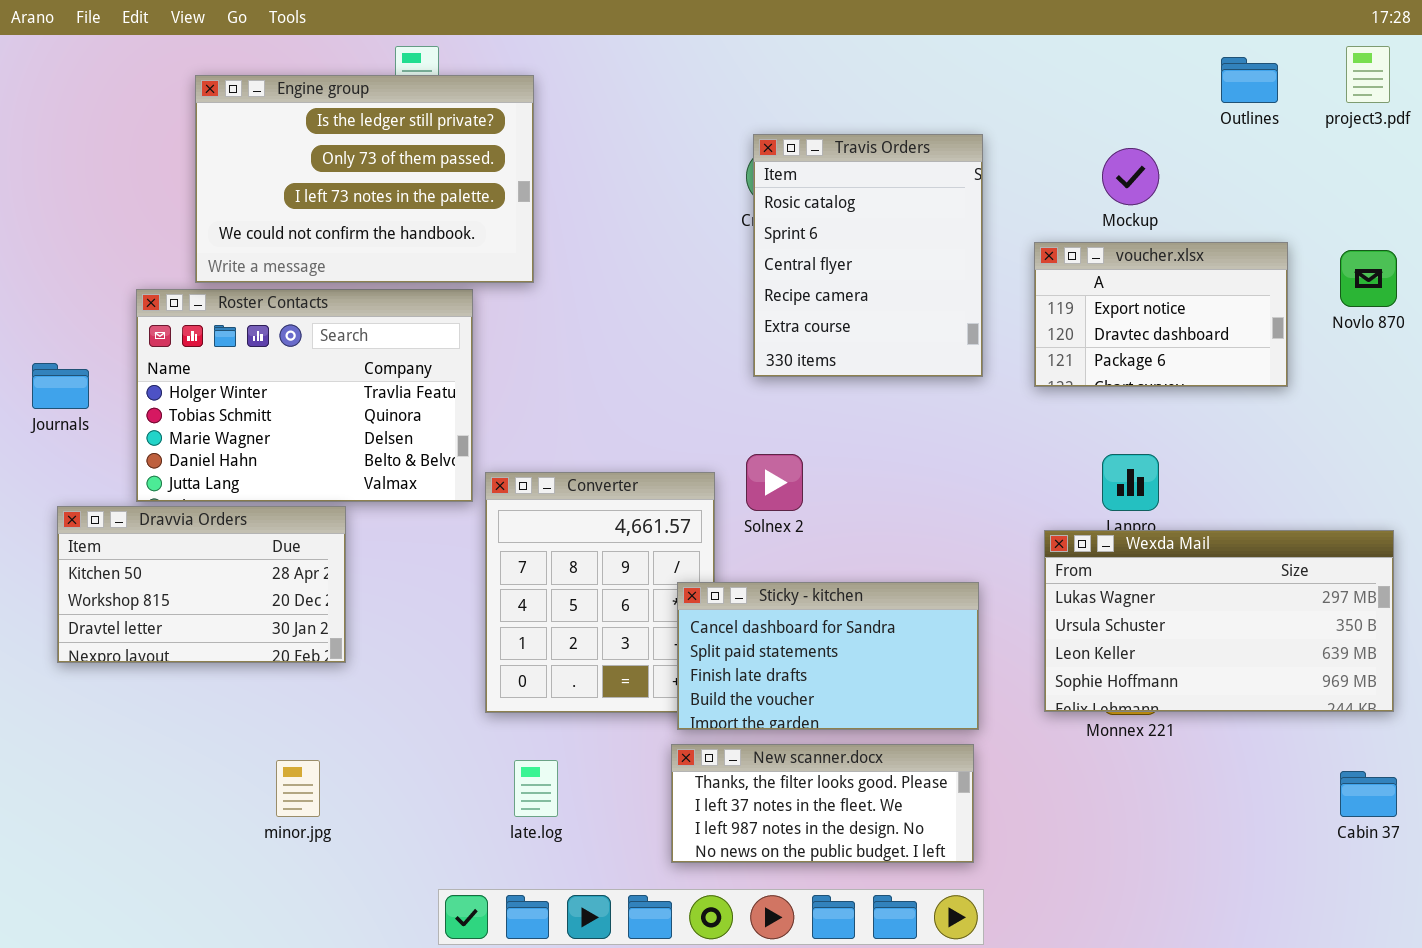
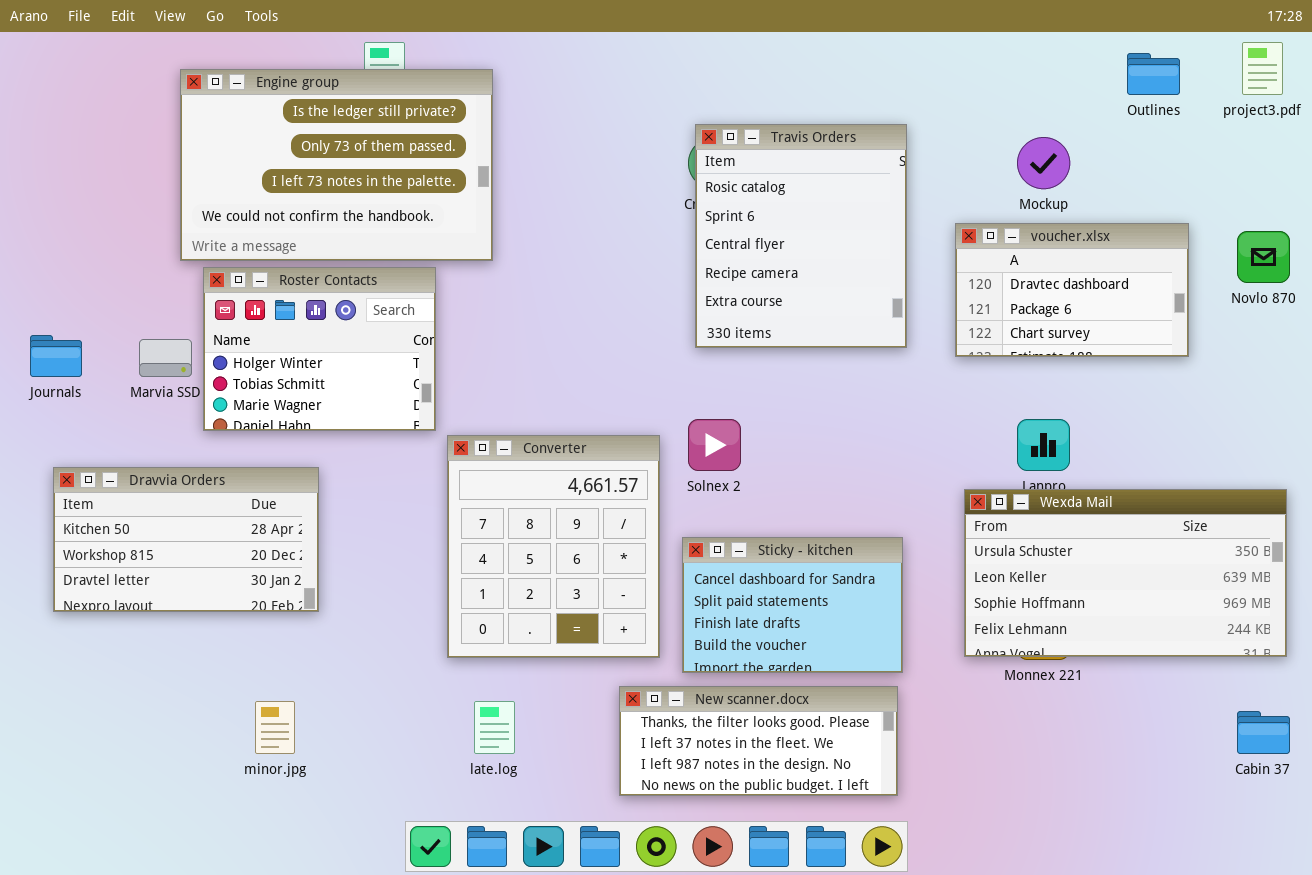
voucher.xlsx: [1034,242,1288,387] -> [955,223,1189,357], scrolled down 1 row
Roster Contacts: [136,289,473,502] -> [203,267,436,431], resized
Wexda Mail: [1044,530,1394,712] -> [964,489,1287,657], scrolled down 1 row
Sticky - kitchen: [677,582,979,730] -> [682,537,903,673], resized

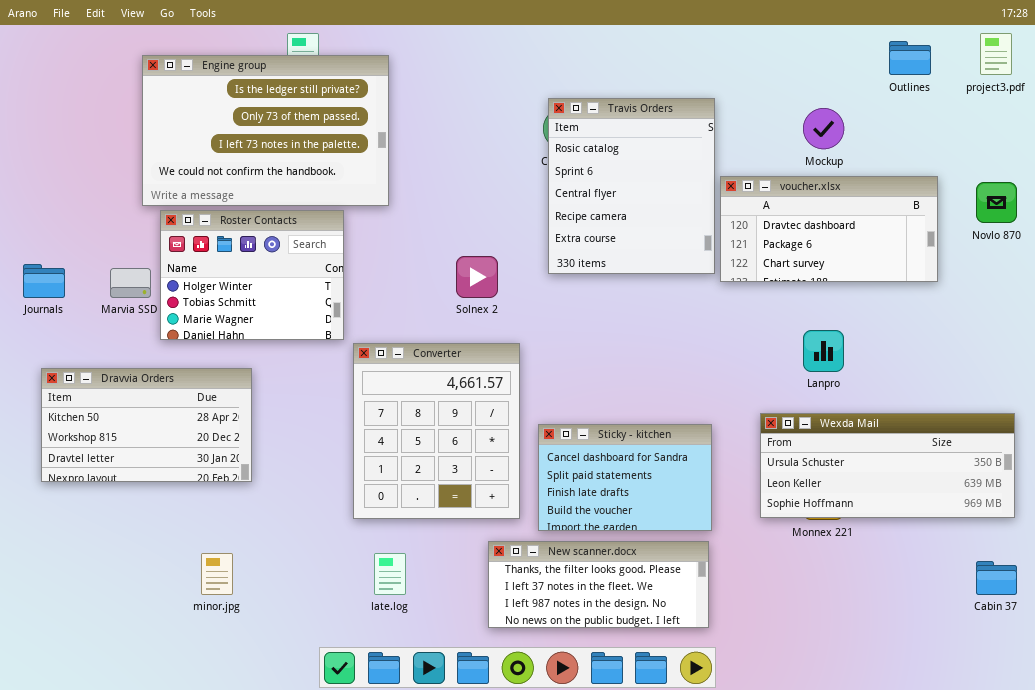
voucher.xlsx: [955,223,1189,357] -> [720,176,938,282], resized
Solnex 2: [688,419,741,471] -> [456,256,498,298], moved
Wexda Mail: [964,489,1287,657] -> [760,413,1015,518], resized

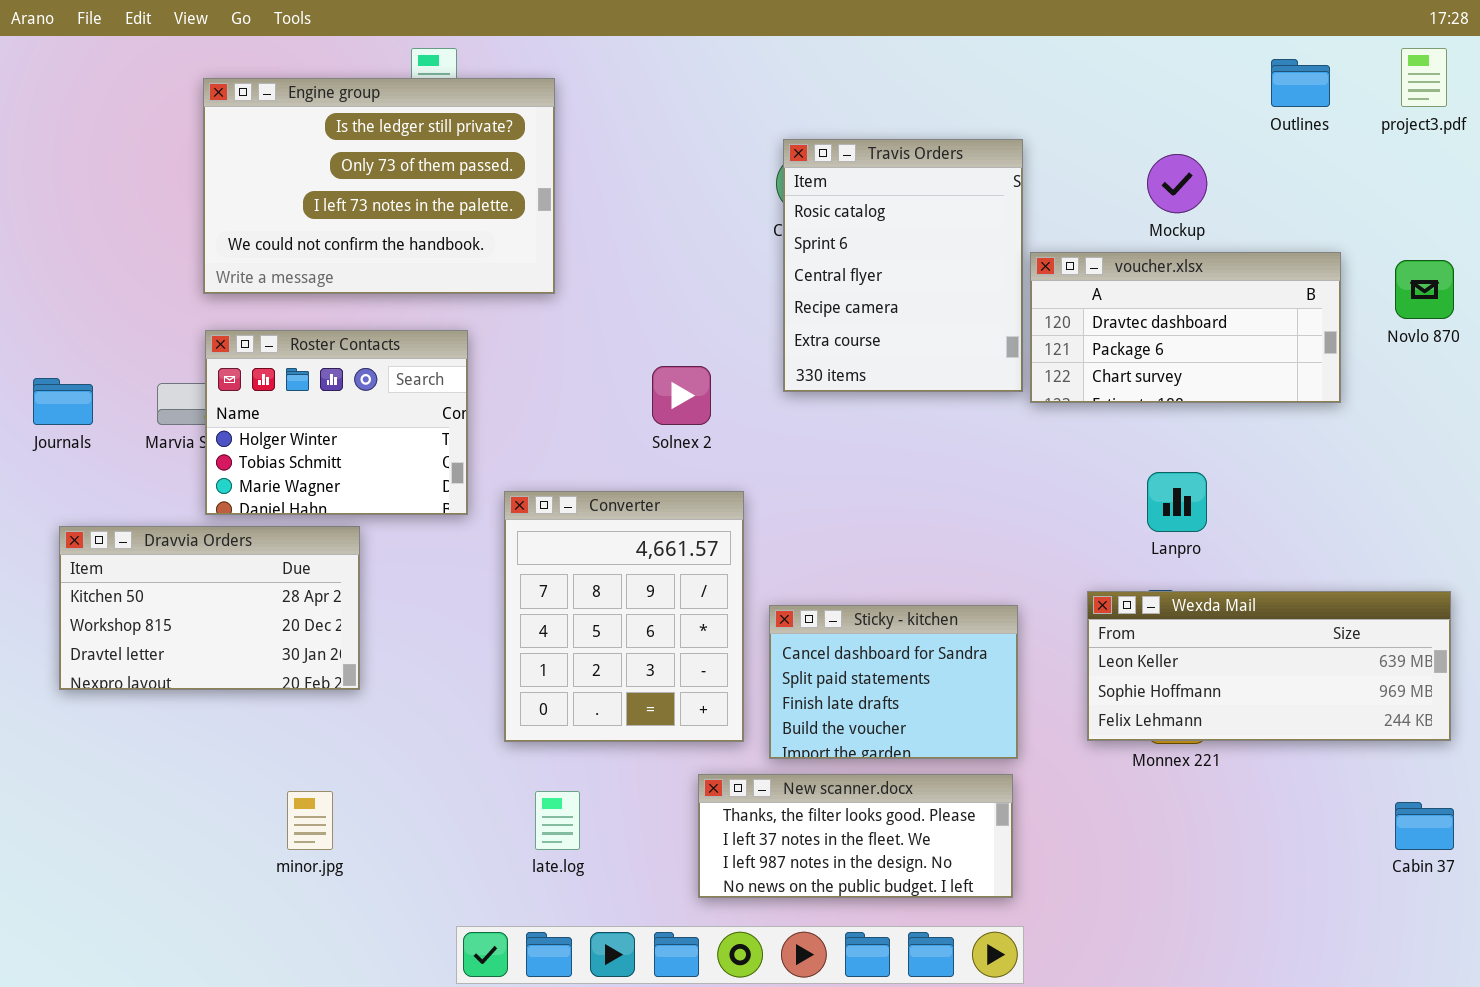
Roster Contacts: [160,210,344,340] -> [205,330,468,515], moved
Wexda Mail: [760,413,1015,518] -> [1087,591,1451,741], scrolled down 1 row

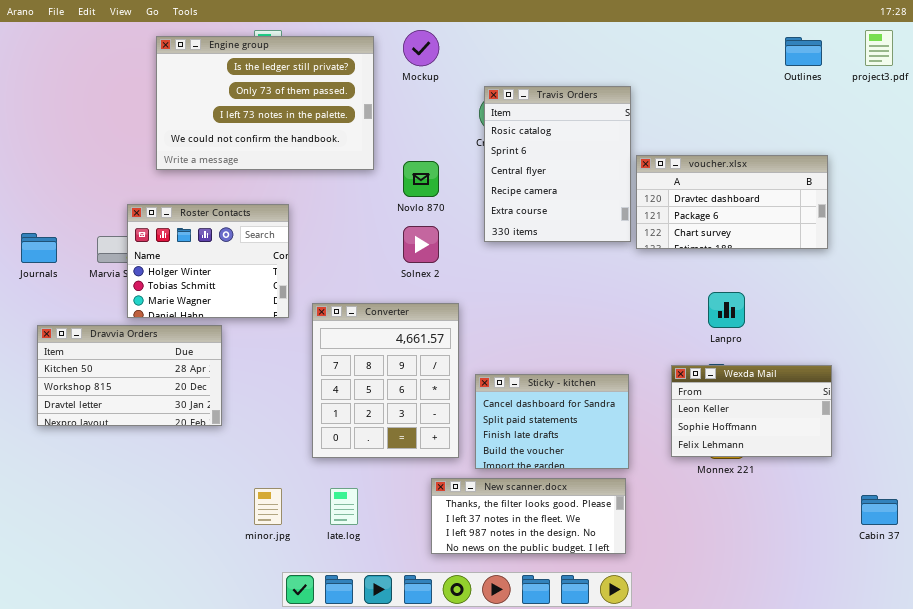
Engine group: [203,78,555,294] -> [156,36,374,170], moved
Mockup: [1147,154,1207,213] -> [403,30,439,66], moved
Novlo 870: [1395,260,1454,319] -> [403,161,439,197], moved
Wexda Mail: [1087,591,1451,741] -> [671,365,832,457], resized
minor.jpg: [287,791,333,850] -> [254,488,282,525], moved

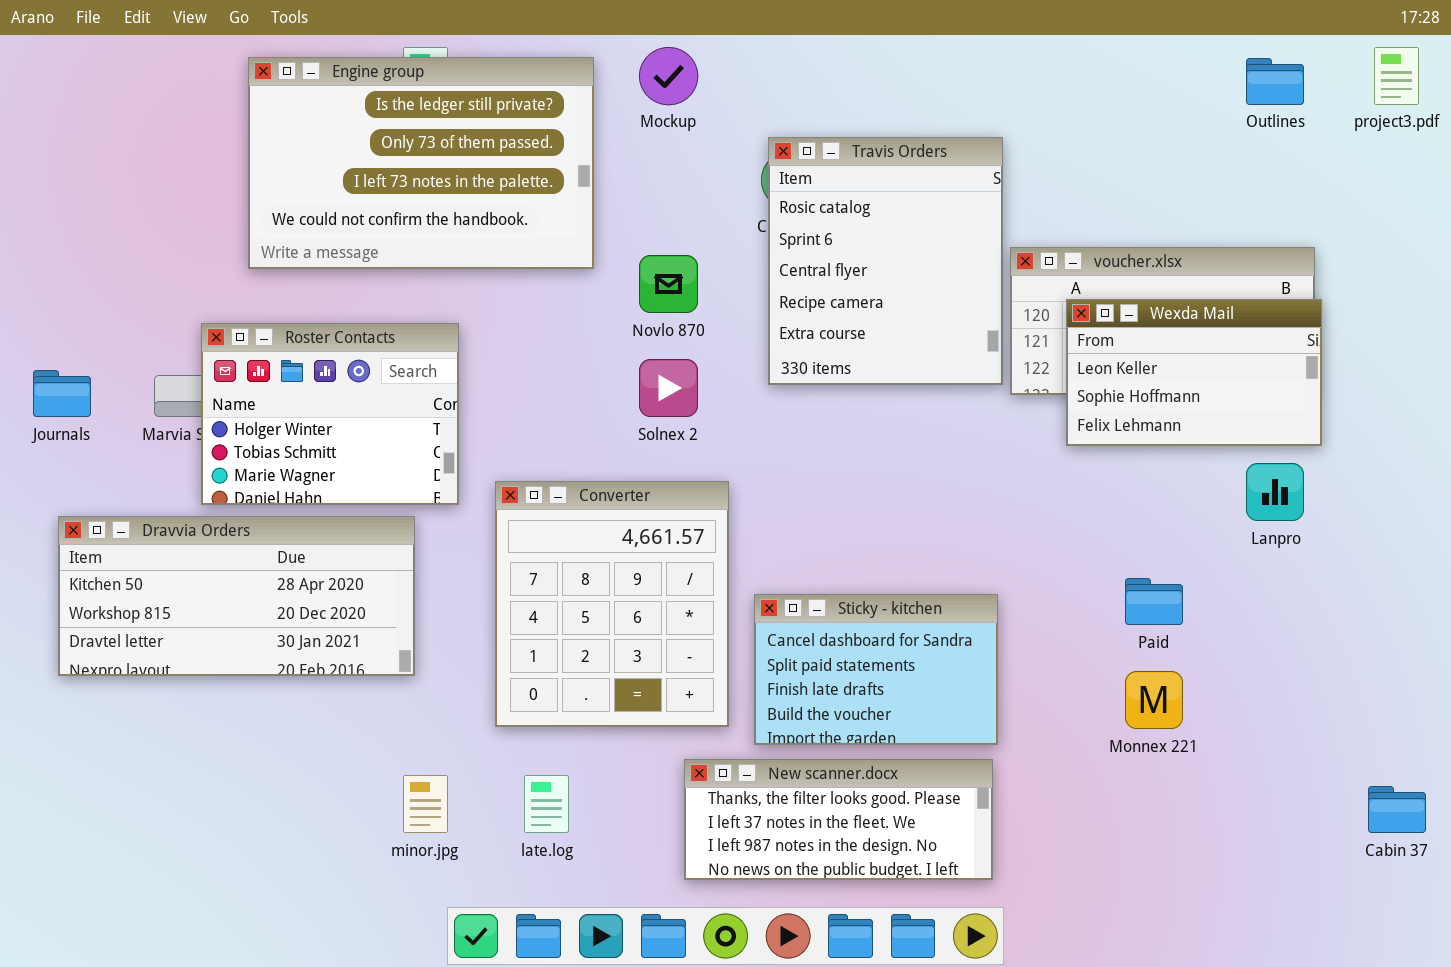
Lanpro: [708,292,745,328] -> [1246,463,1304,521], moved
Dravvia Orders: [37,325,222,426] -> [58,516,415,676], resized
Wexda Mail: [671,365,832,457] -> [1066,299,1322,446], moved

